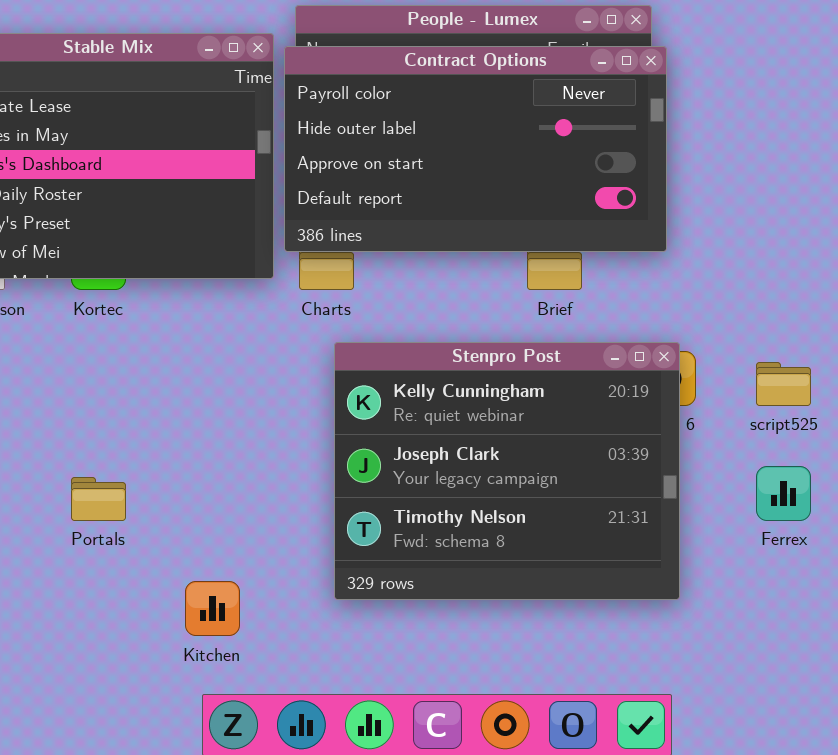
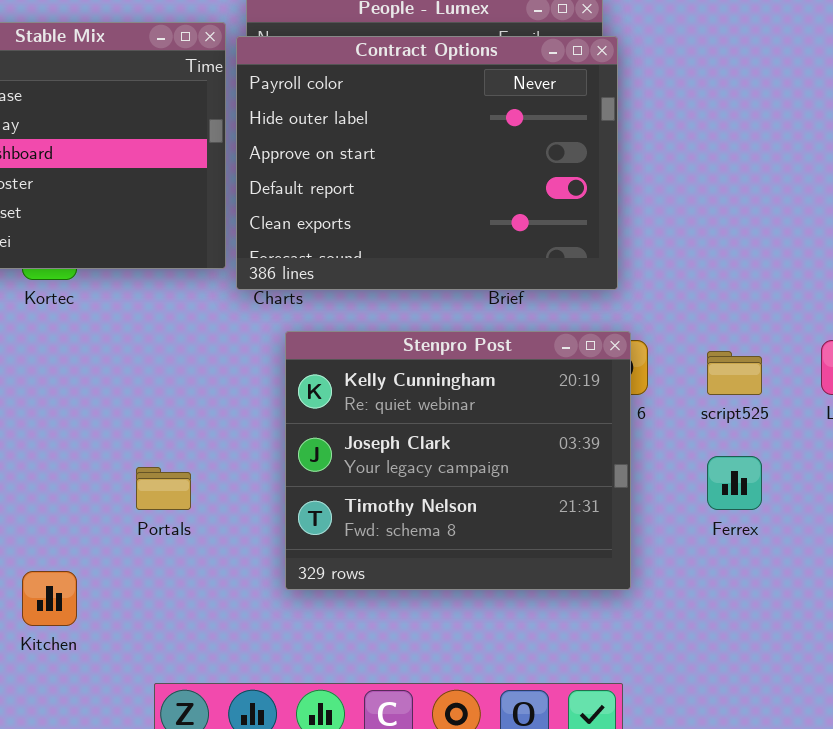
Contract Options: [284,46,667,252] -> [236,36,618,290], resized
Portals: [71,477,126,521] -> [136,467,191,510], moved
Kitchen: [185,581,240,636] -> [22,571,77,626], moved

